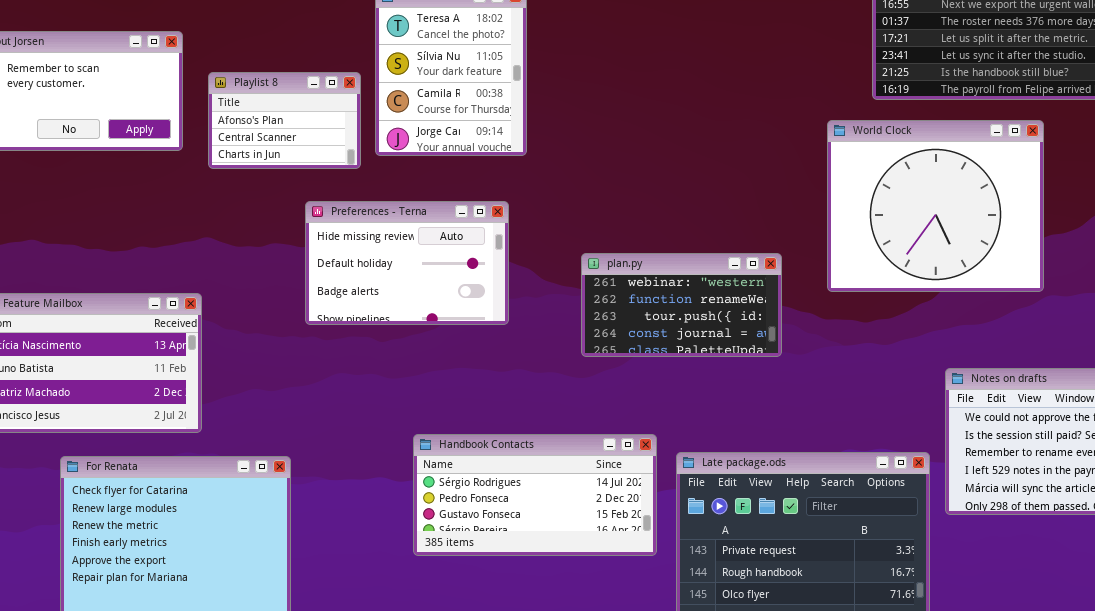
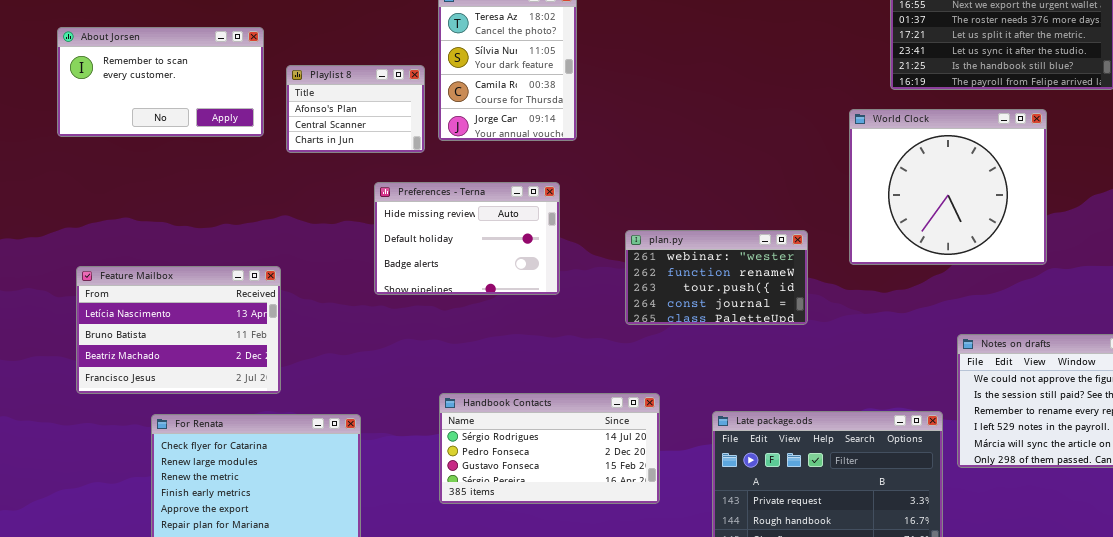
Handbook Contacts: [413,434,657,556] -> [439,393,660,504], moved

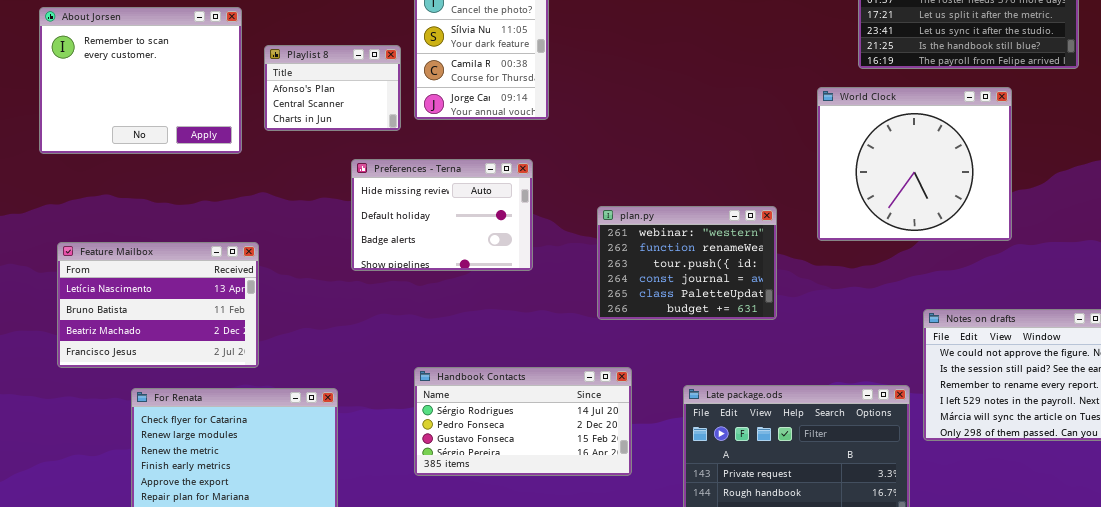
About Jorsen: [57,27,264,137] -> [39,7,242,154], resized
plan.py: [625,230,808,325] -> [597,206,777,320], resized

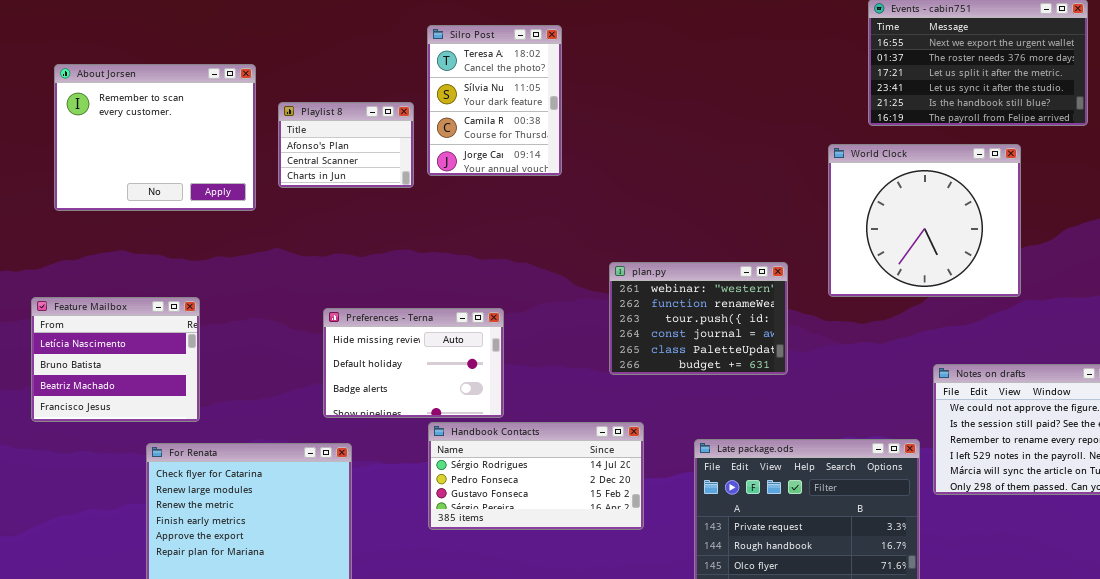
Preferences - Terna: [351,159,533,271] -> [323,308,504,418], moved
Feature Mailbox: [57,242,259,368] -> [31,297,200,422], moved, resized

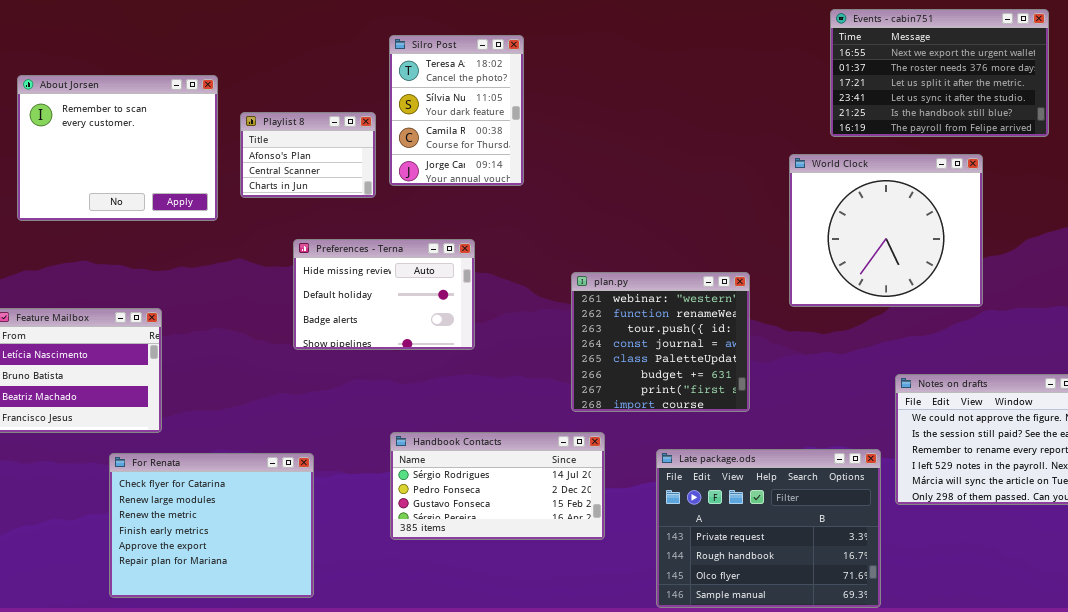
plan.py: [609,262,788,375] -> [571,272,750,412], resized
Preferences - Terna: [323,308,504,418] -> [293,239,475,350], moved

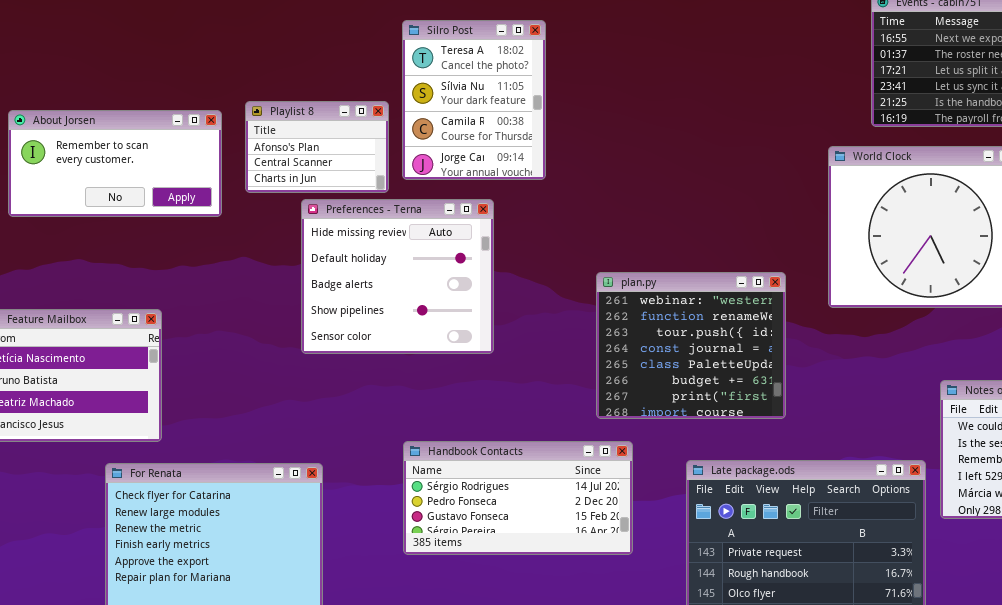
About Jorsen: [17,75,218,221] -> [8,110,222,217], resized
Preferences - Terna: [293,239,475,350] -> [301,199,494,354], resized

